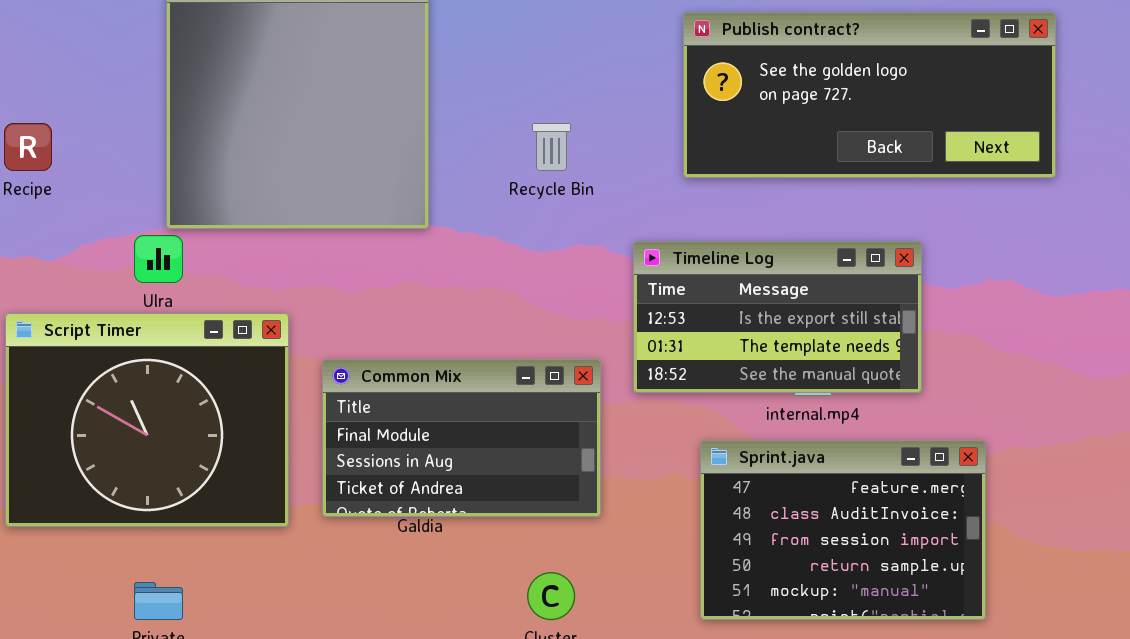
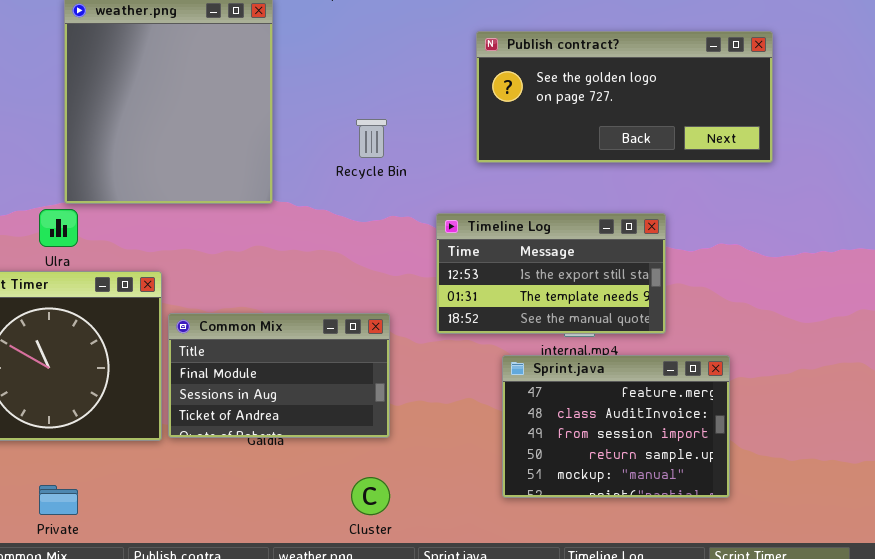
Common Mix: [322,359,601,517] -> [168,313,390,438], moved
Sprint.java: [700,440,986,620] -> [502,355,730,498], moved

